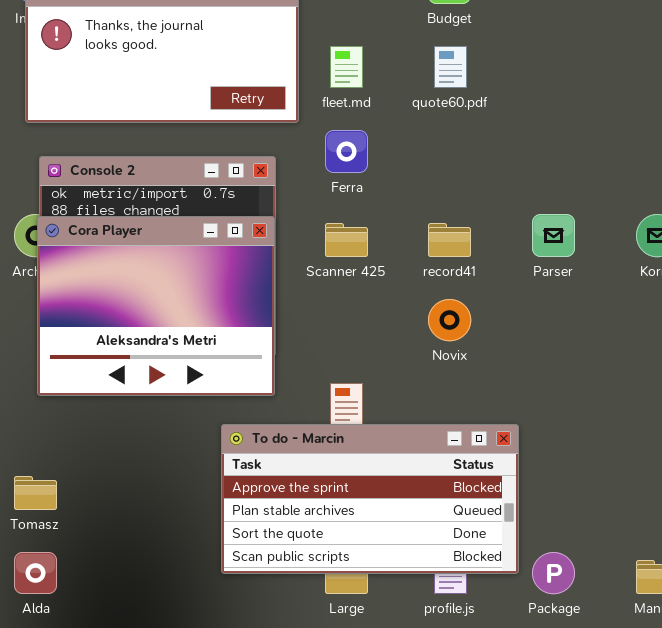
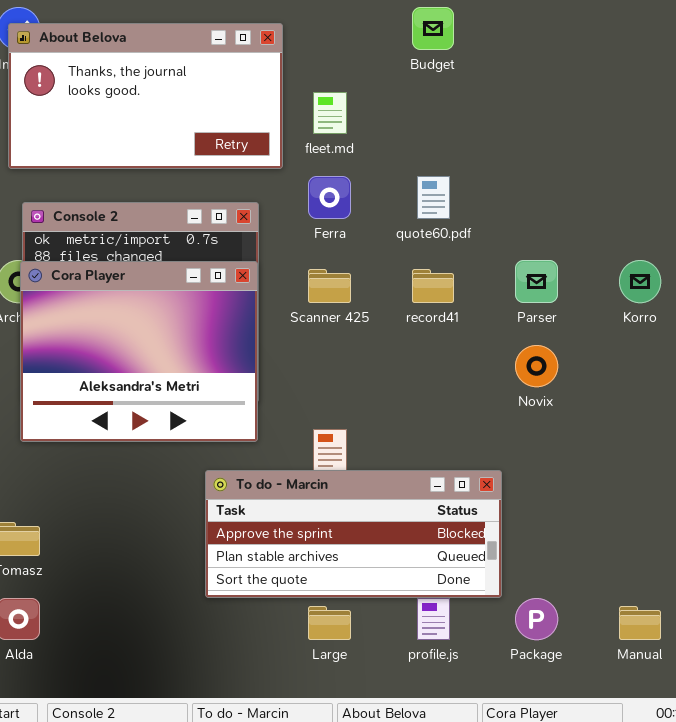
quote60.pdf: [434,46,467,88] -> [417,176,450,219], moved
Novix: [428,299,471,341] -> [515,345,558,387], moved
To do - Marcin: [221,424,519,574] -> [205,470,502,598], resized

